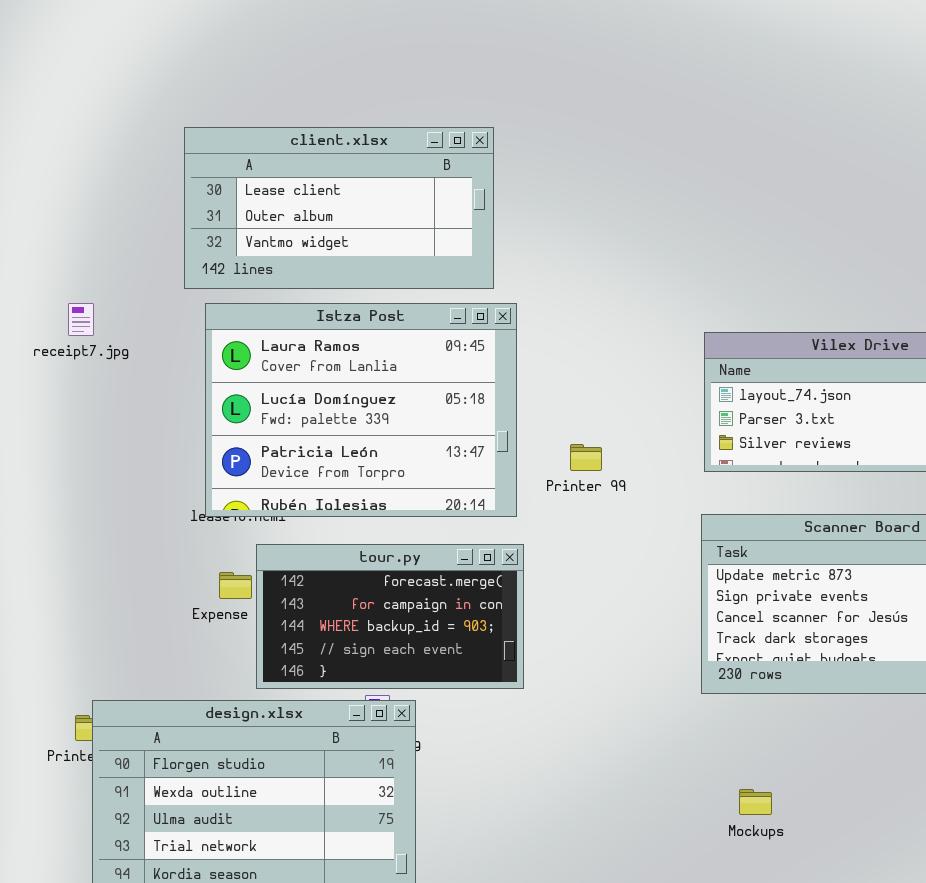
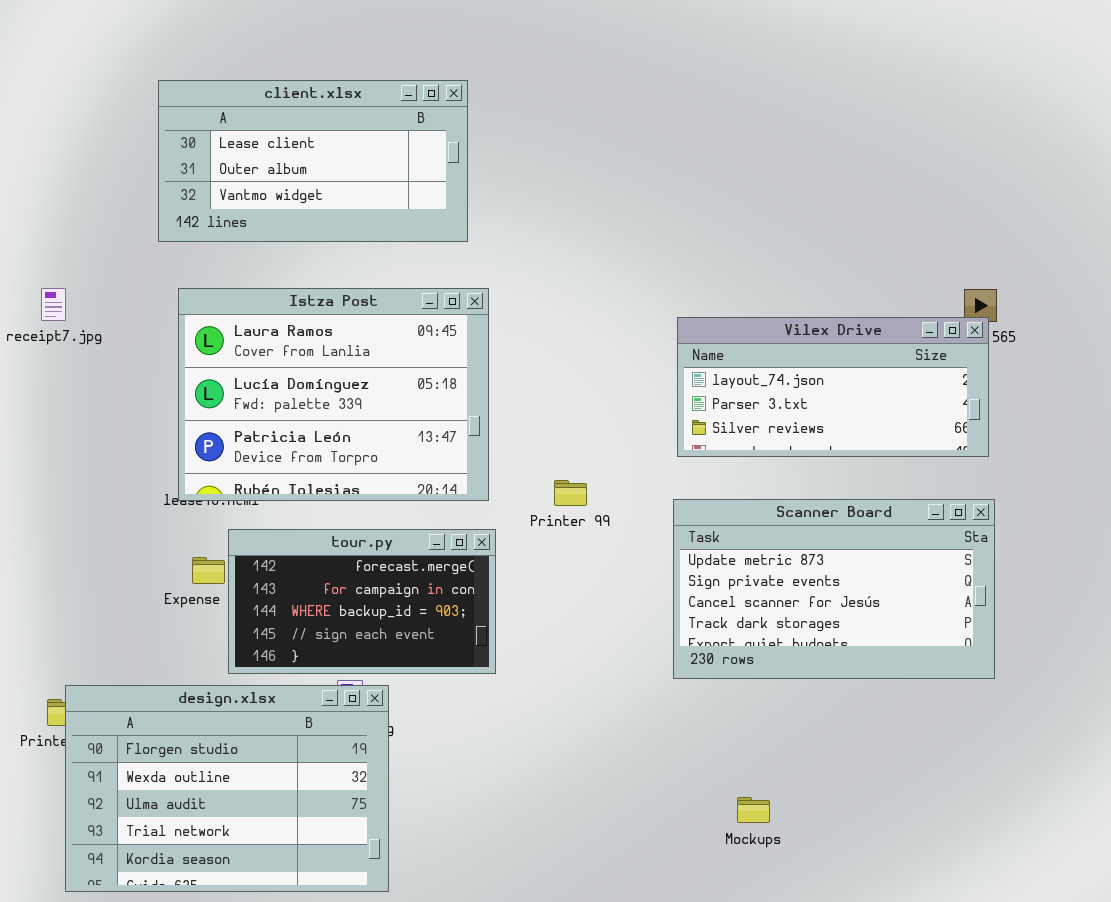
client.xlsx: [184,127,494,289] -> [158,80,468,242], moved
Printer 99: [570,444,602,471] -> [554,480,587,506], moved
Mockups: [739,789,772,815] -> [737,797,770,823], moved

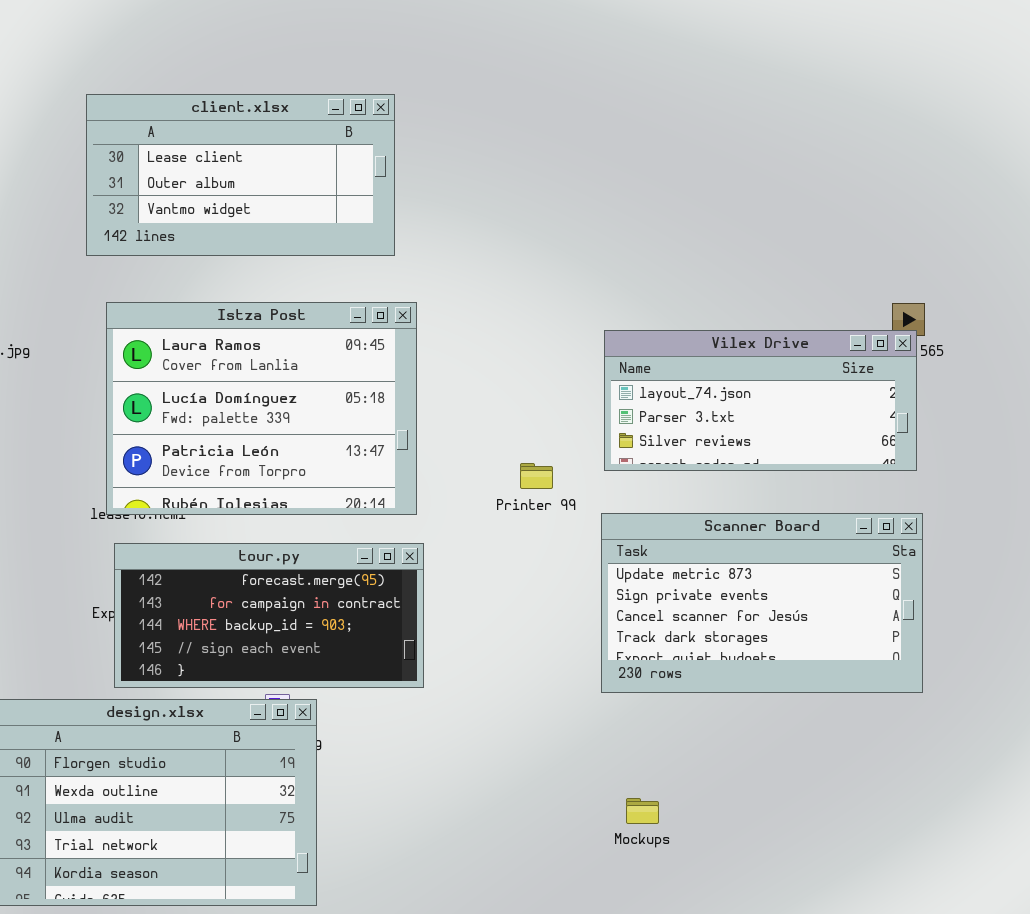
Printer 99: [554,480,587,506] -> [520,463,553,489], moved
tour.py: [228,529,496,674] -> [114,543,424,688], resized
Mockups: [737,797,770,823] -> [626,798,659,824], moved

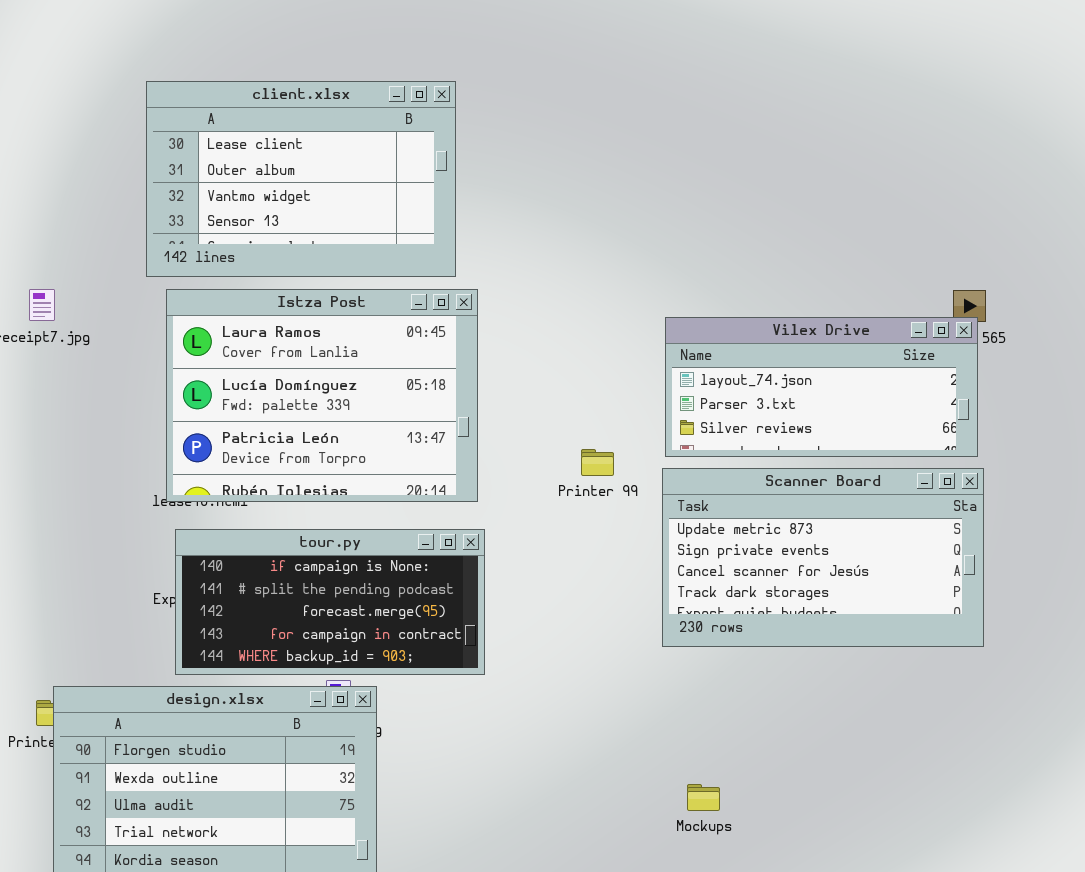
client.xlsx: [86,94,395,256] -> [146,81,456,277], resized
Scanner Board: [601,513,923,693] -> [662,468,984,647], moved
tour.py: [114,543,424,688] -> [175,529,485,675], scrolled up 2 rows

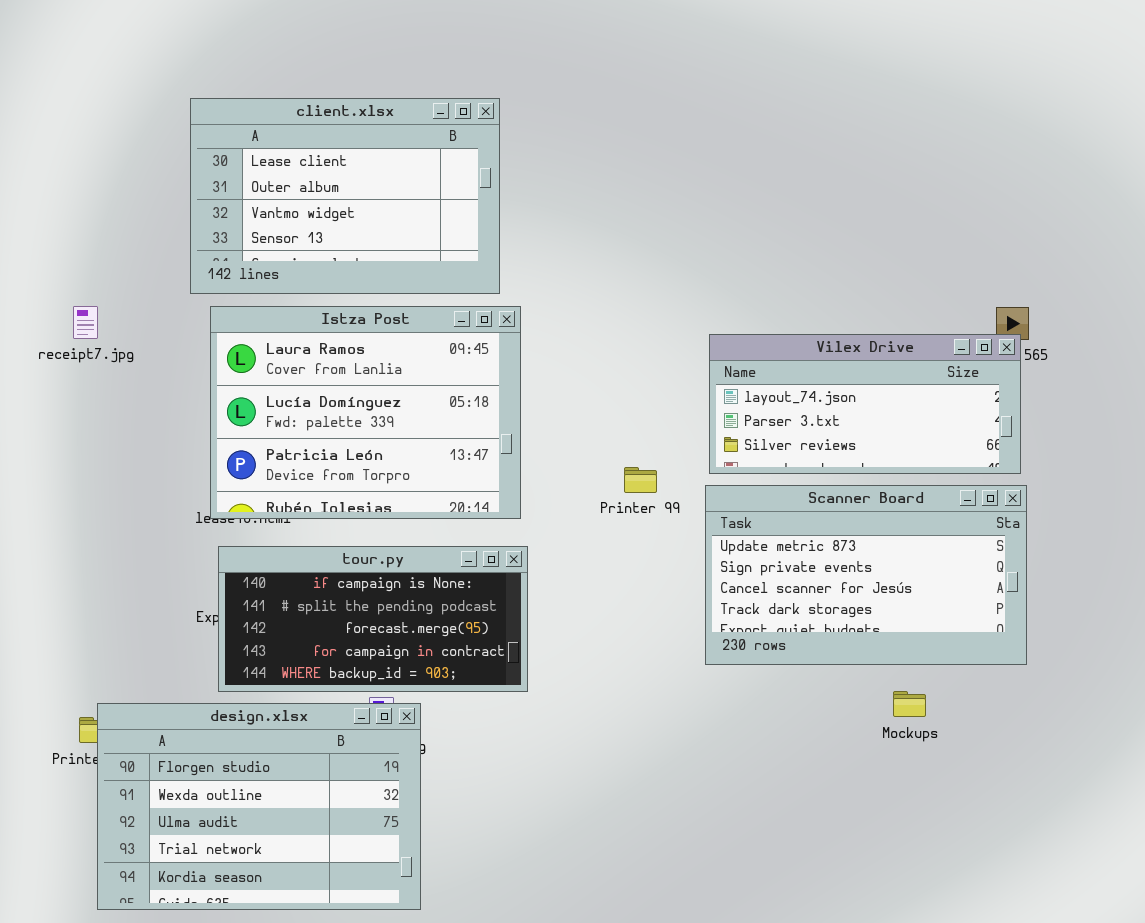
Mockups: [687,784,720,811] -> [893,691,926,717], moved

